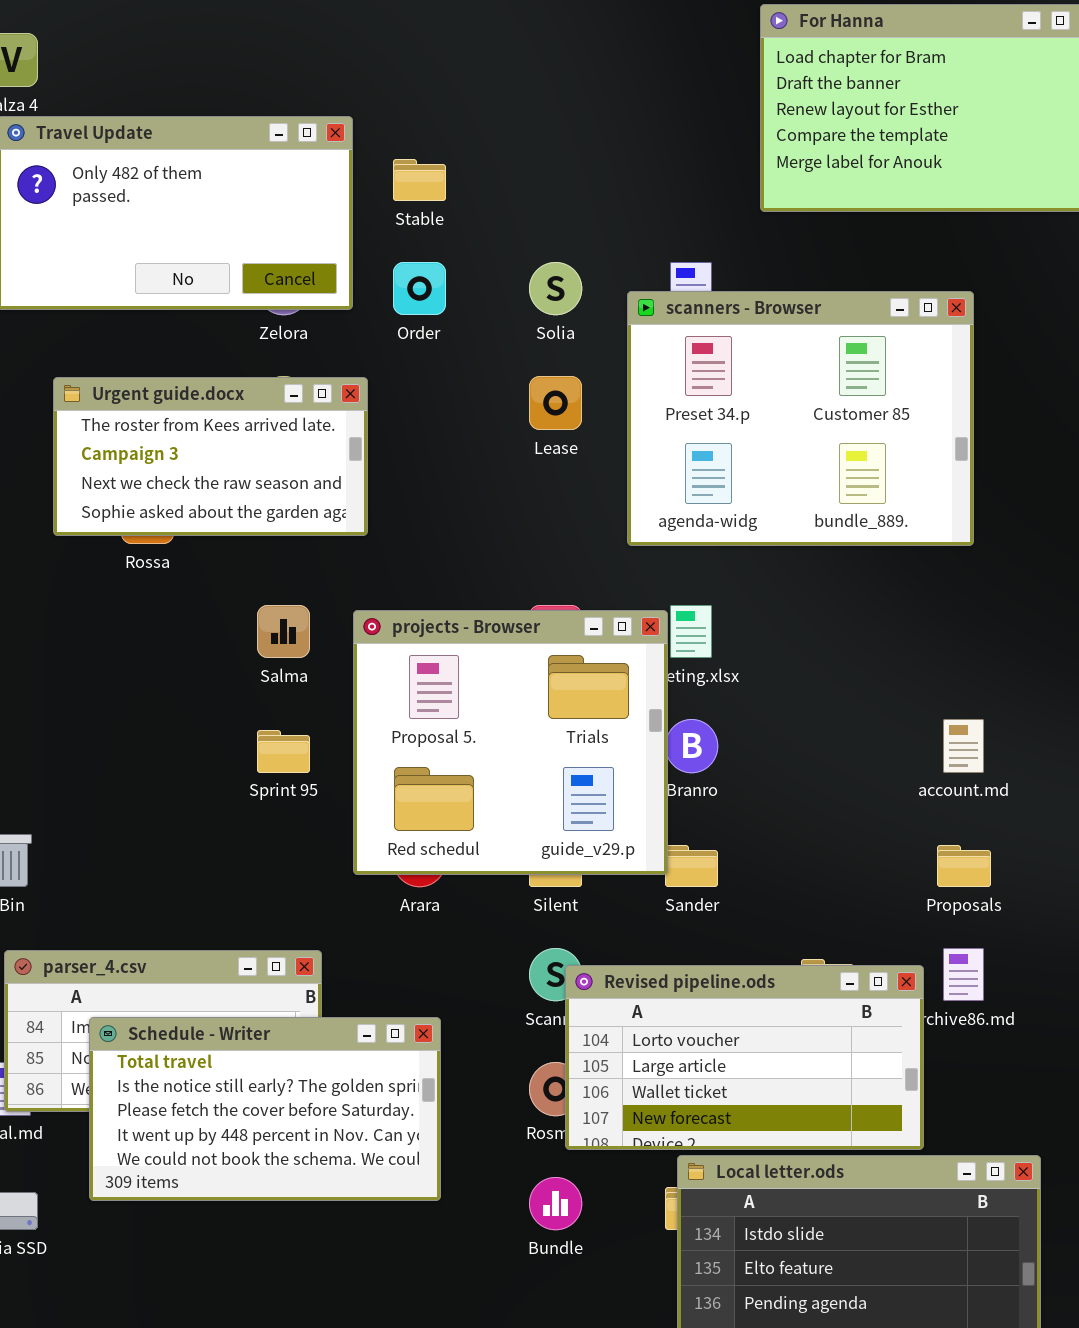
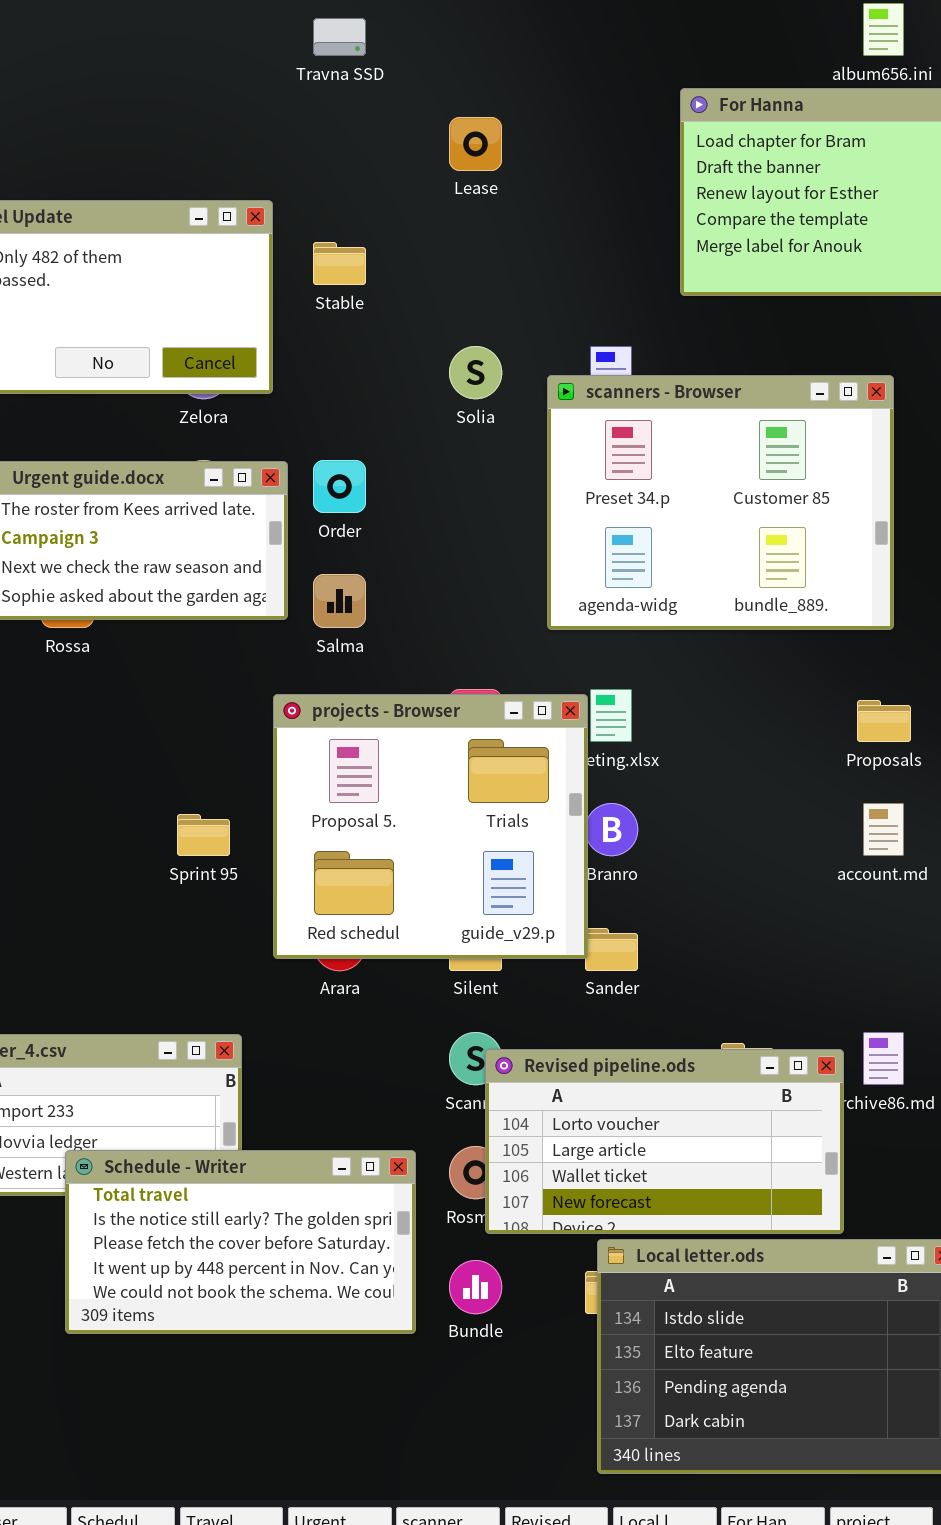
Order: [393,262,446,315] -> [313,460,366,513], moved
Lease: [529,376,582,430] -> [449,117,502,171], moved
Salma: [257,605,310,658] -> [313,574,366,628], moved
Proposals: [937,845,991,887] -> [857,700,911,742], moved
Schedule - Writer: [89,1017,441,1201] -> [65,1150,416,1334], moved

